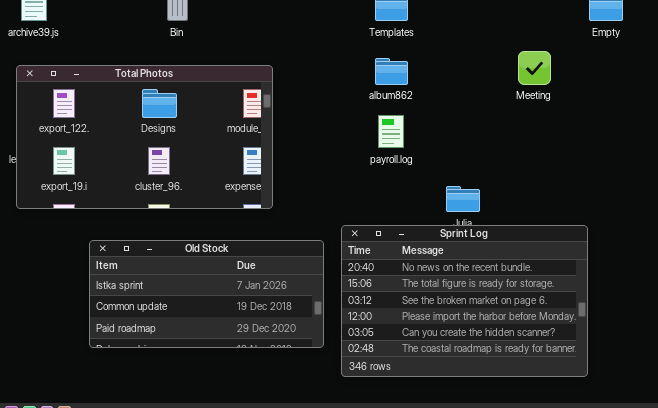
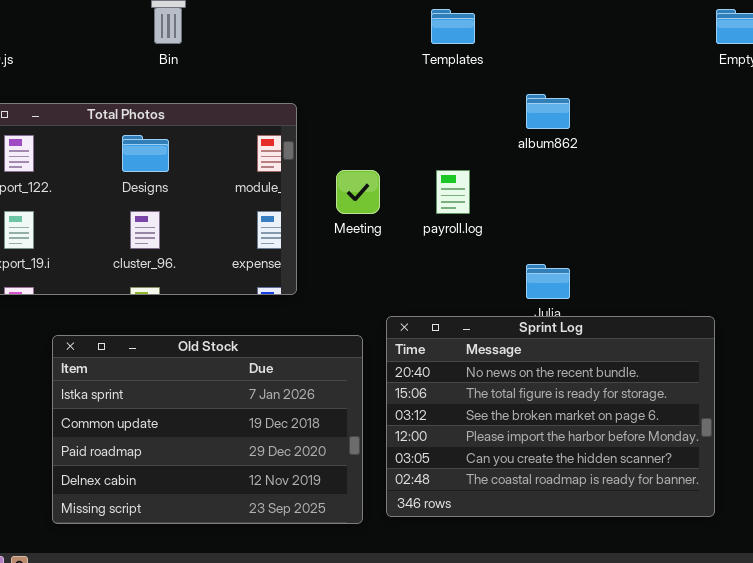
Meeting: [518,51,551,85] -> [336,170,380,214], moved
album862: [375,58,408,85] -> [526,94,570,129], moved
Old Stock: [89,240,324,348] -> [52,335,363,524], resized

